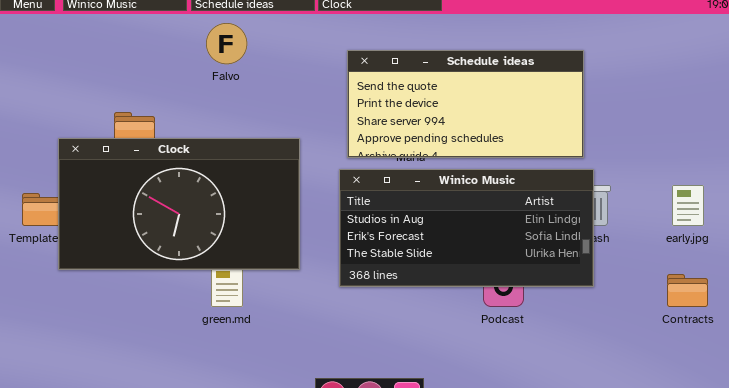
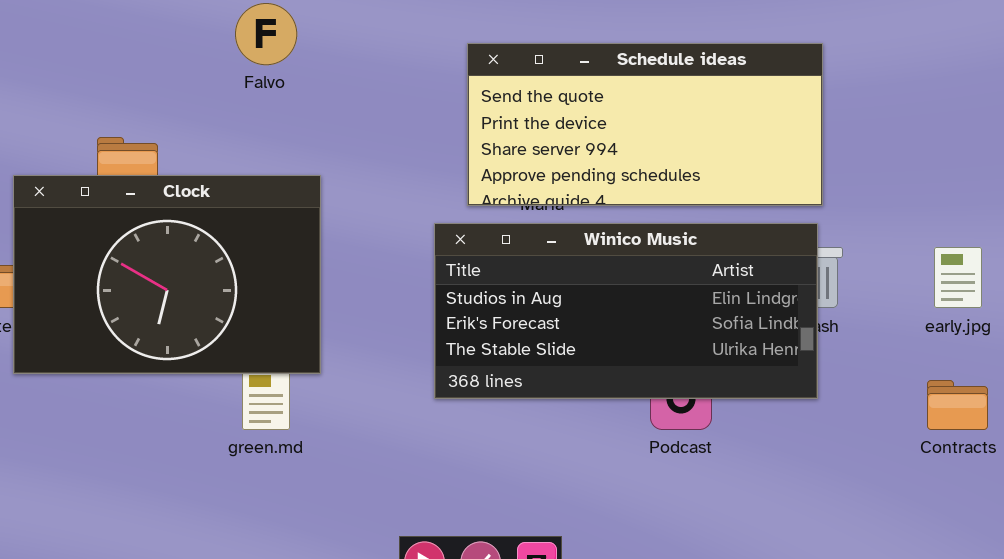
Schedule ideas: [347,50,584,158] -> [467,43,823,206], moved
Clock: [58,138,300,270] -> [13,175,321,374], resized

